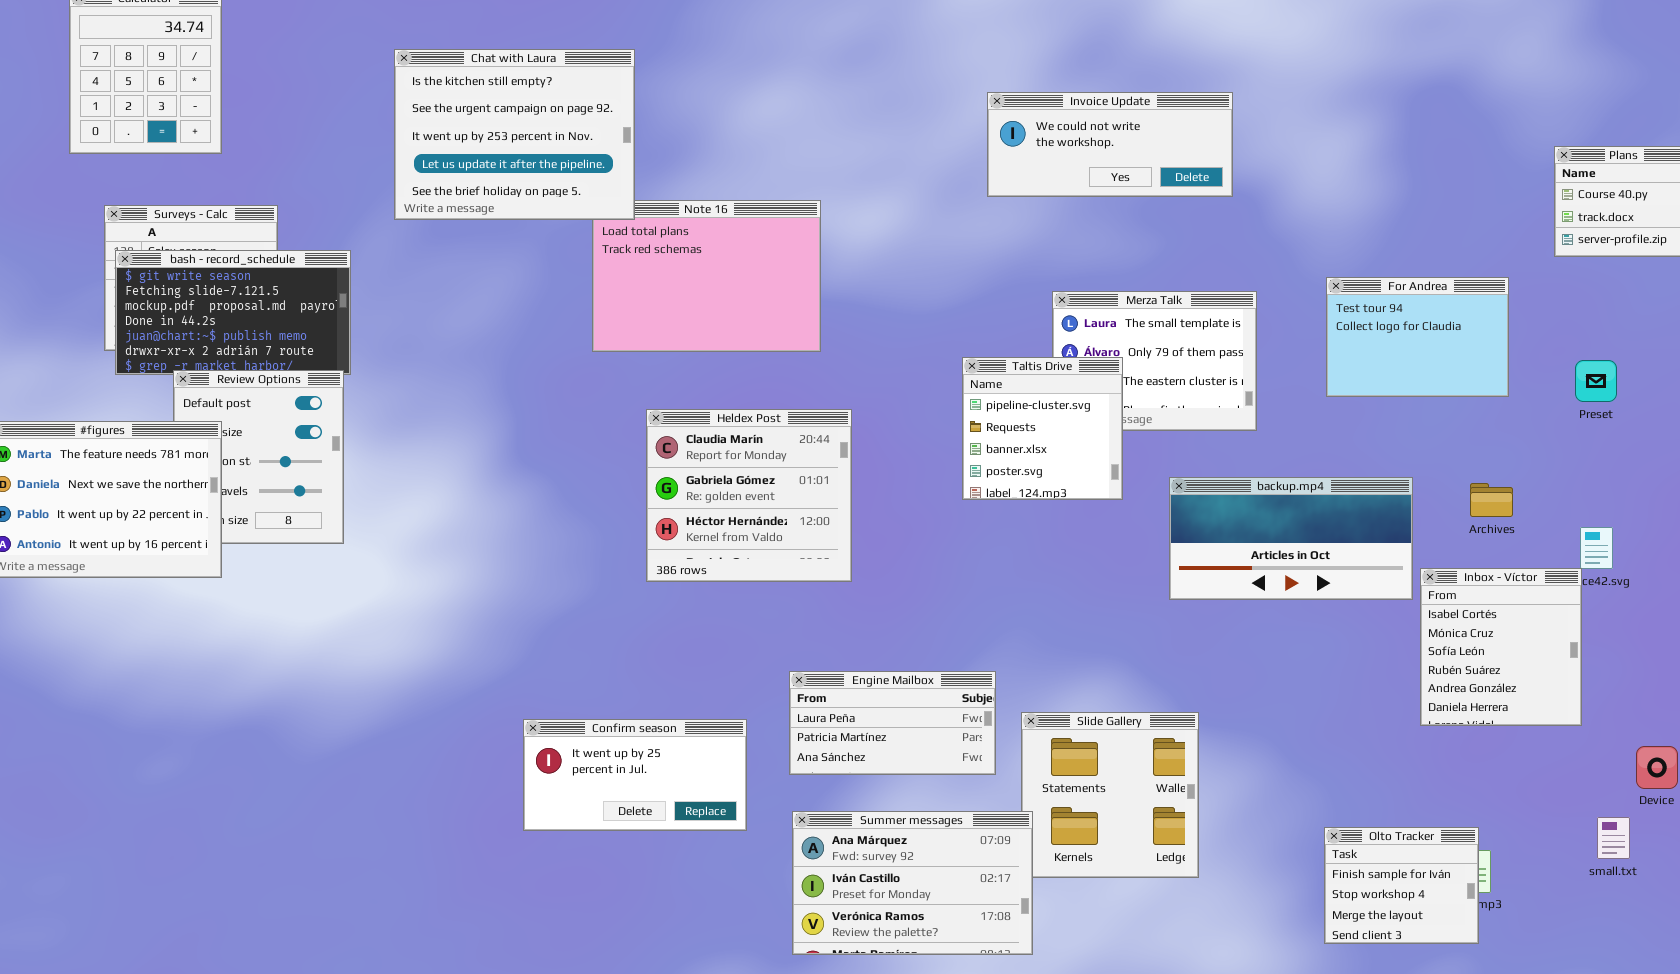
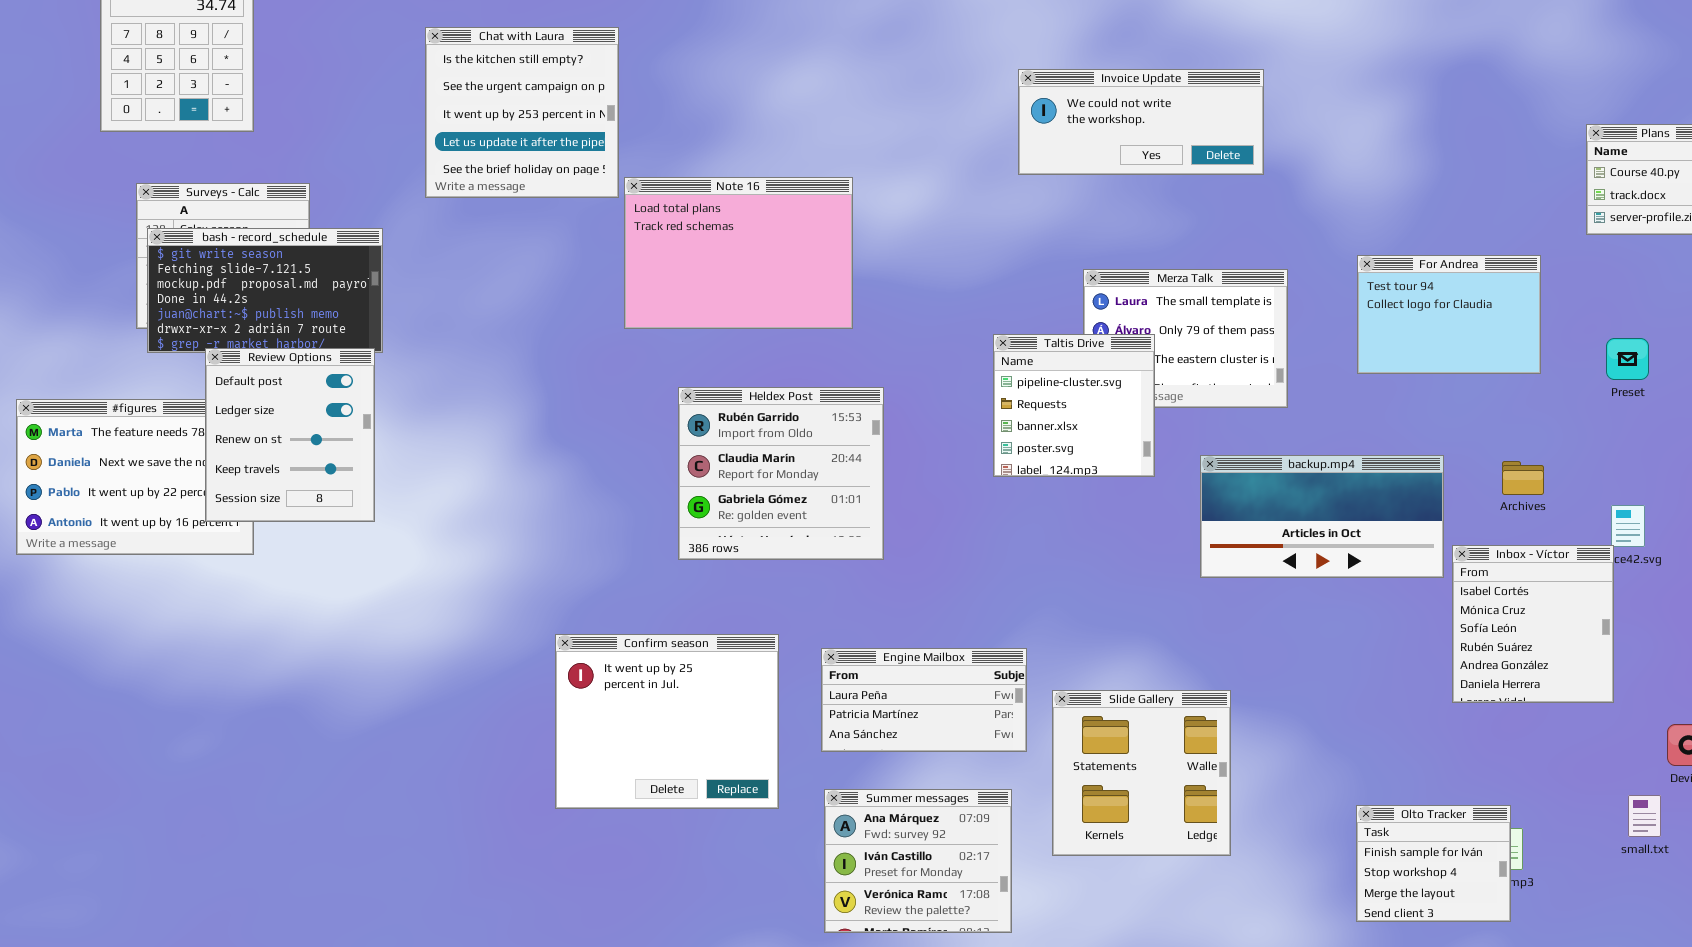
Chat with Laura: [394,49,635,220] -> [425,27,619,198], resized
Review Options: [173,370,344,544] -> [205,348,375,522], raised
Heldex Post: [646,409,852,582] -> [678,387,884,560], scrolled up 1 row
Confirm season: [523,719,747,831] -> [555,634,779,809], resized
Summer messages: [792,811,1033,955] -> [824,789,1012,933], resized

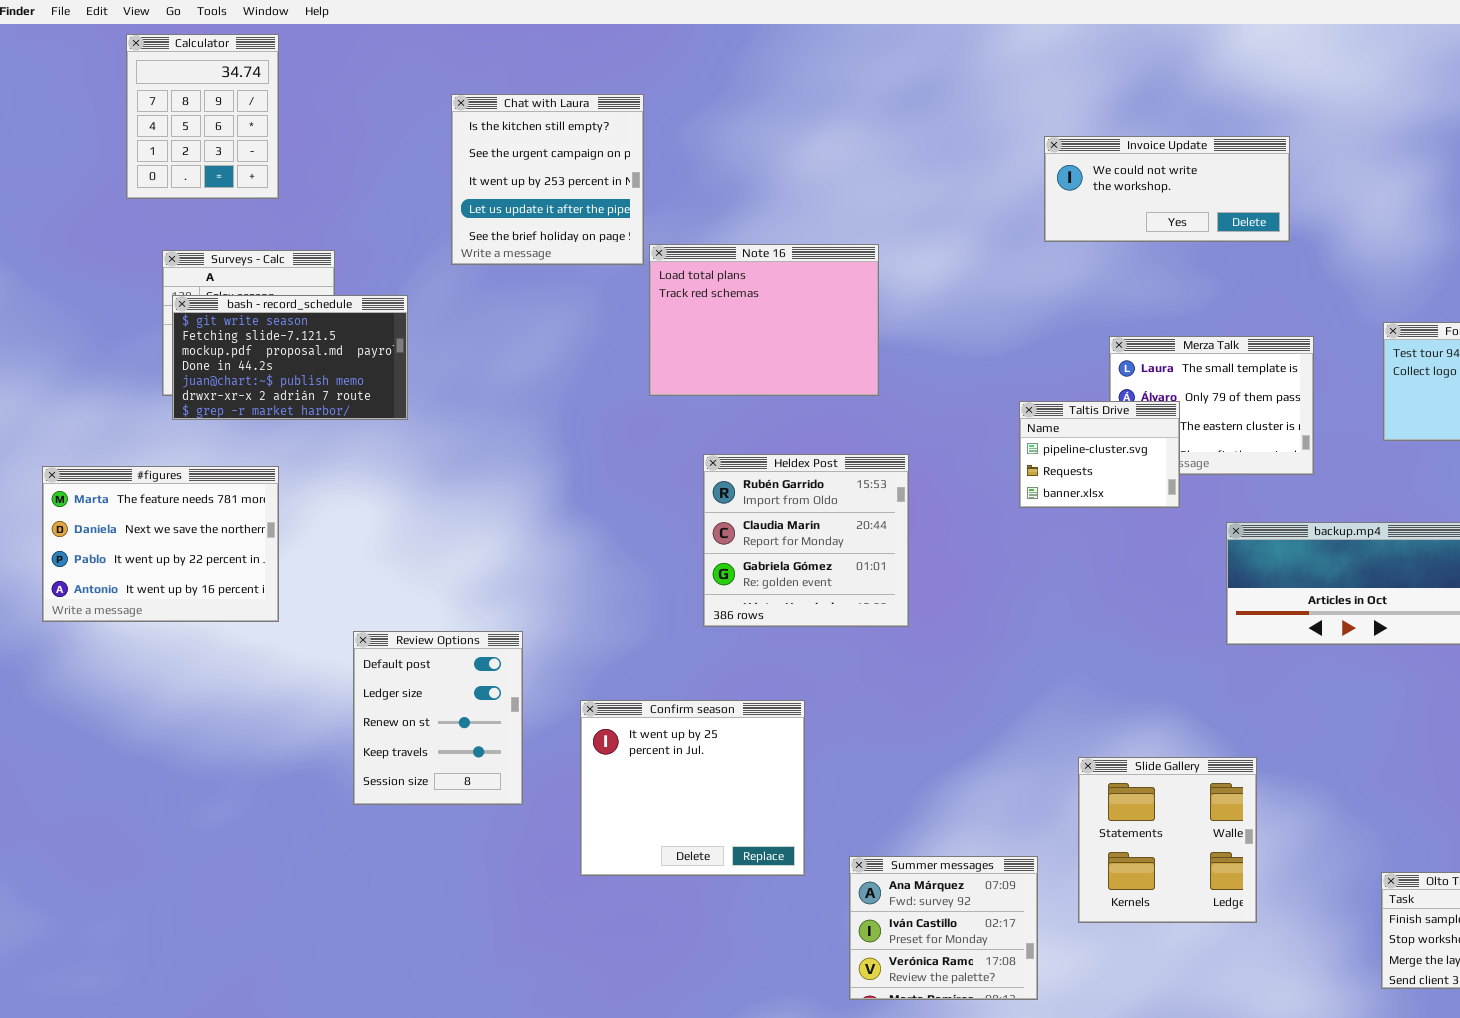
Taltis Drive: [993,334,1155,477] -> [1019,401,1180,508], resized
Review Options: [205,348,375,522] -> [353,631,523,805], moved
Engine Mailbox: [821,648,1027,752] -> none, closed

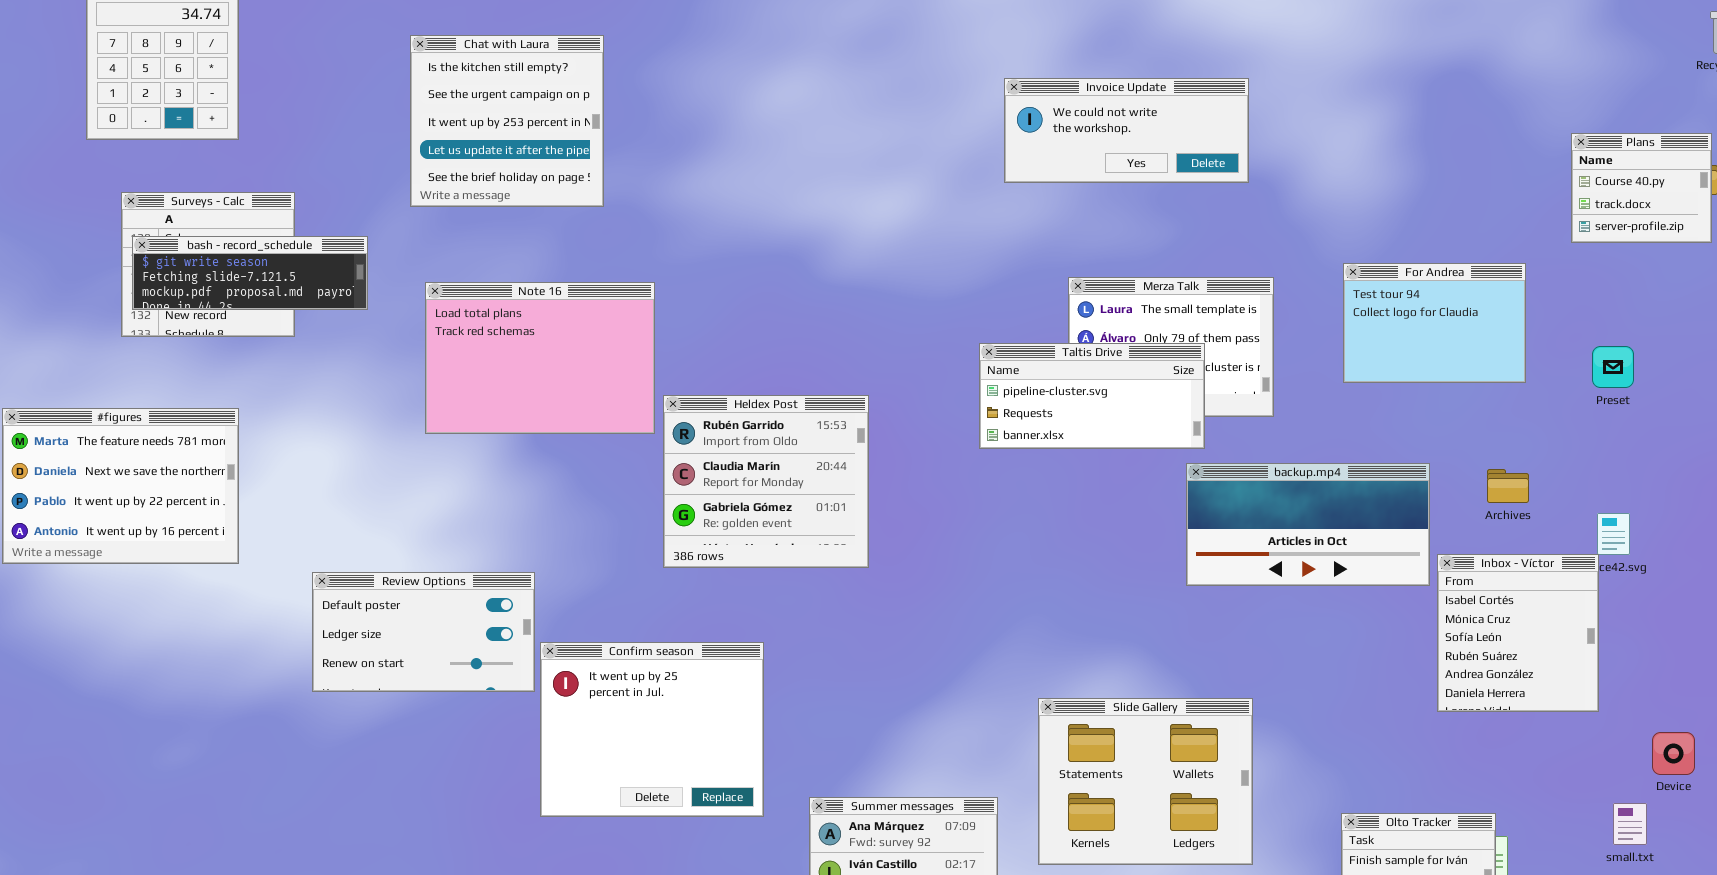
Note 16: [649,244,879,396] -> [425,282,655,434], moved
bash - record_schedule: [172,295,408,420] -> [132,236,368,310], resized
Taltis Drive: [1019,401,1180,508] -> [979,343,1205,449], resized
Review Options: [353,631,523,805] -> [312,572,535,692], resized
Slide Gallery: [1078,757,1257,923] -> [1038,698,1253,865], resized

